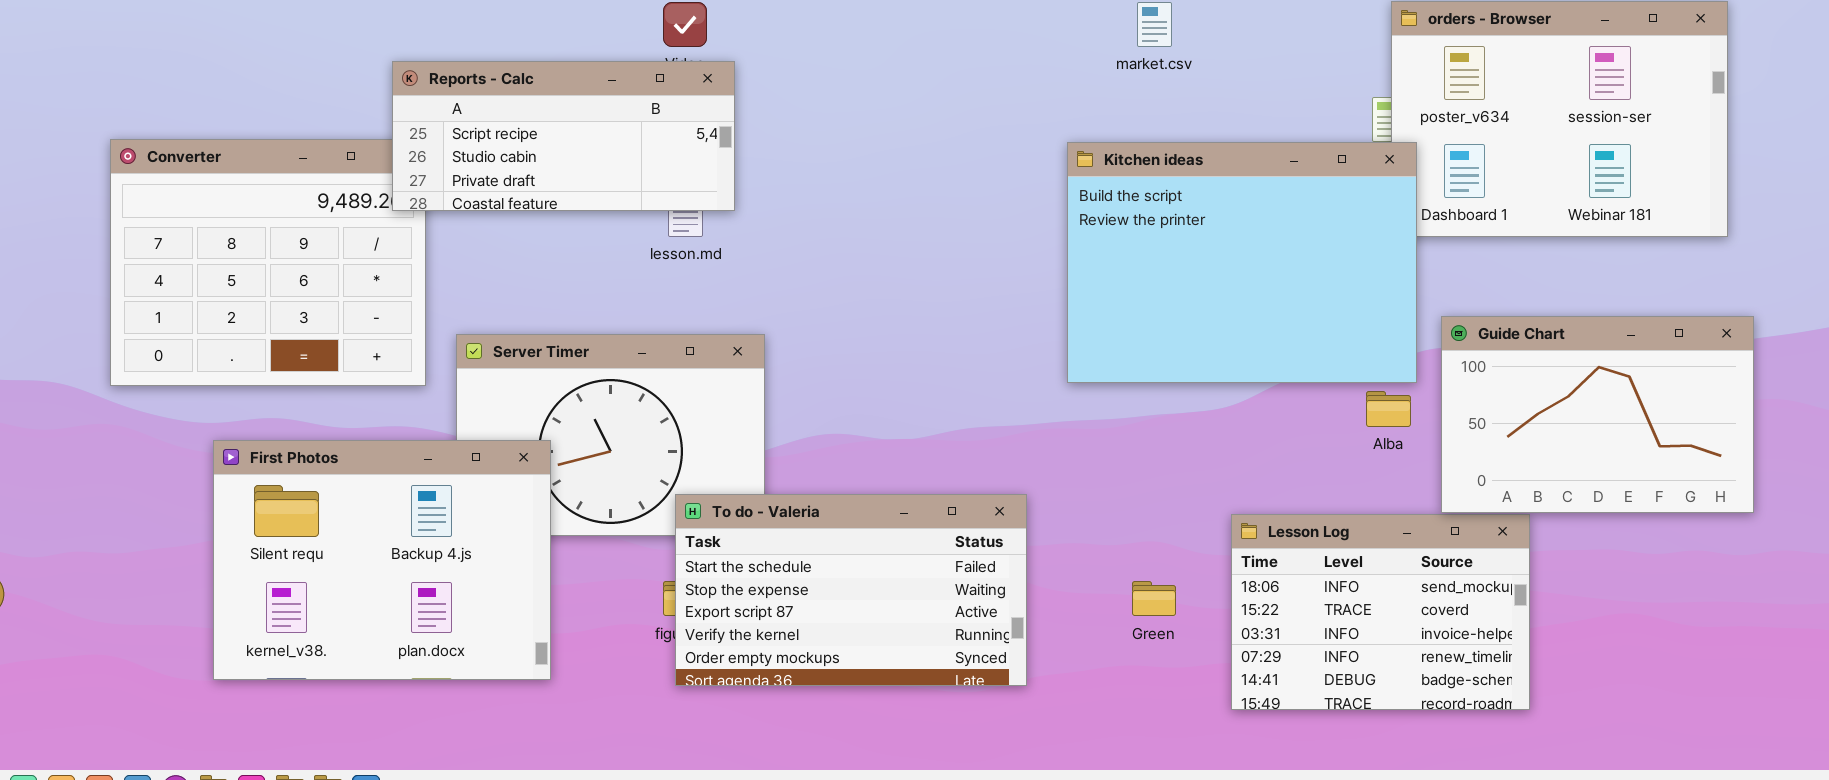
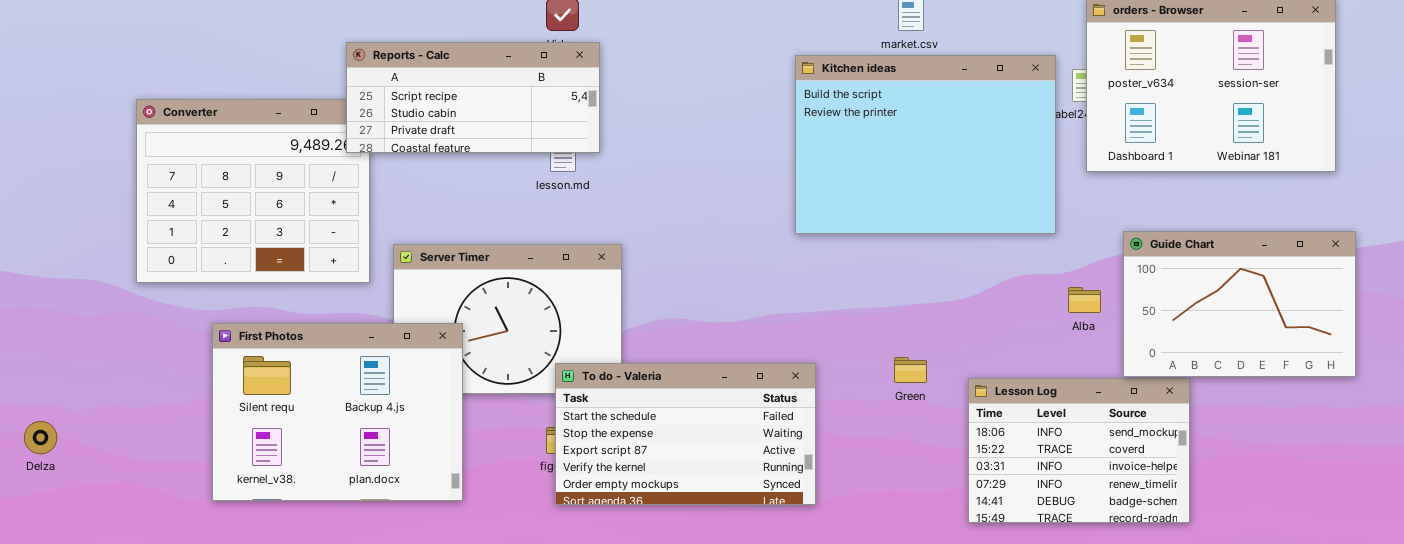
Kitchen ideas: [1067,142,1417,383] -> [795,55,1056,234], moved
Green: [1132,581,1176,616] -> [894,357,927,383], moved

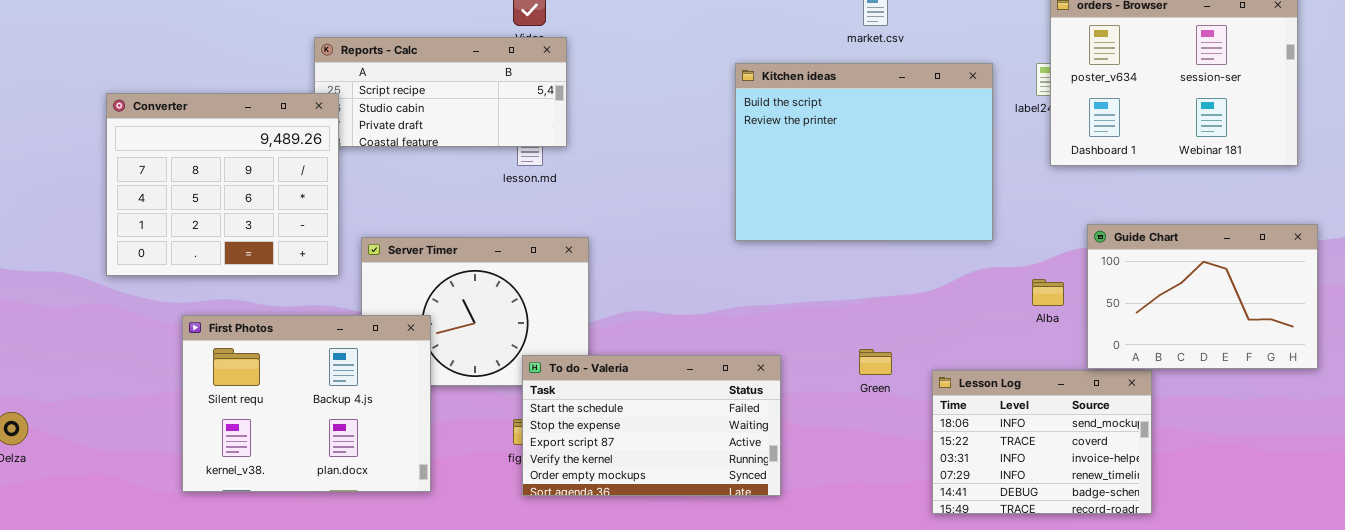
Kitchen ideas: [795,55,1056,234] -> [735,63,993,241], moved
Converter: [136,99,370,283] -> [106,93,339,276], raised

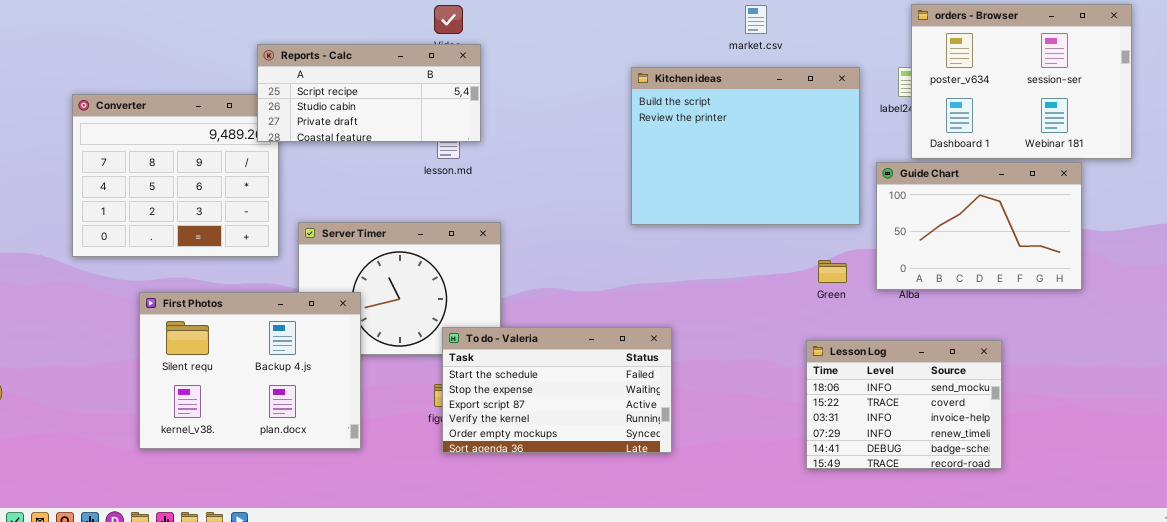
Reports - Calc: [314,37,567,147] -> [257,44,481,142], raised
Guide Chart: [1087,224,1318,369] -> [876,162,1082,290], moved
Green: [859,349,892,375] -> [818,260,847,283], moved

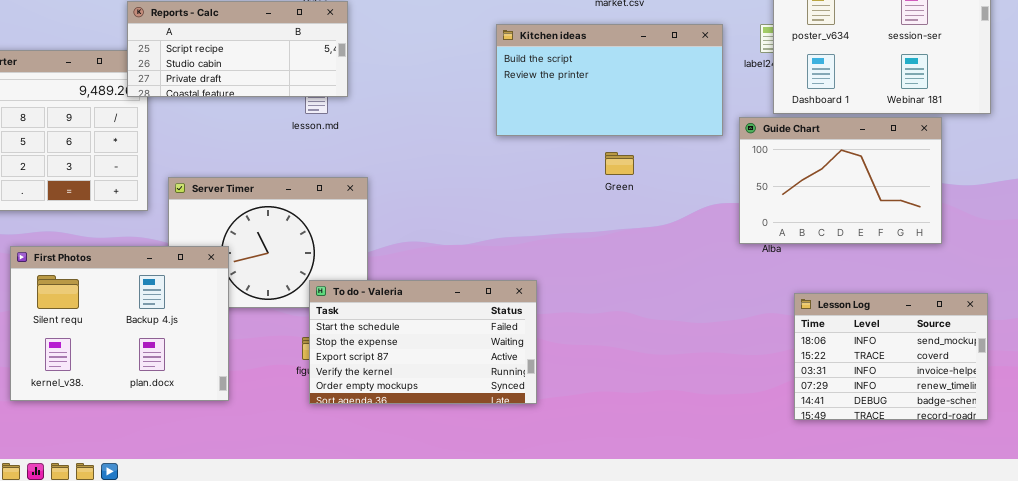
Kitchen ideas: [631,67,860,225] -> [496,24,723,136], resized
Green: [818,260,847,283] -> [605,152,634,175], moved
Lesson Log: [806,340,1002,469] -> [794,293,988,420], moved

